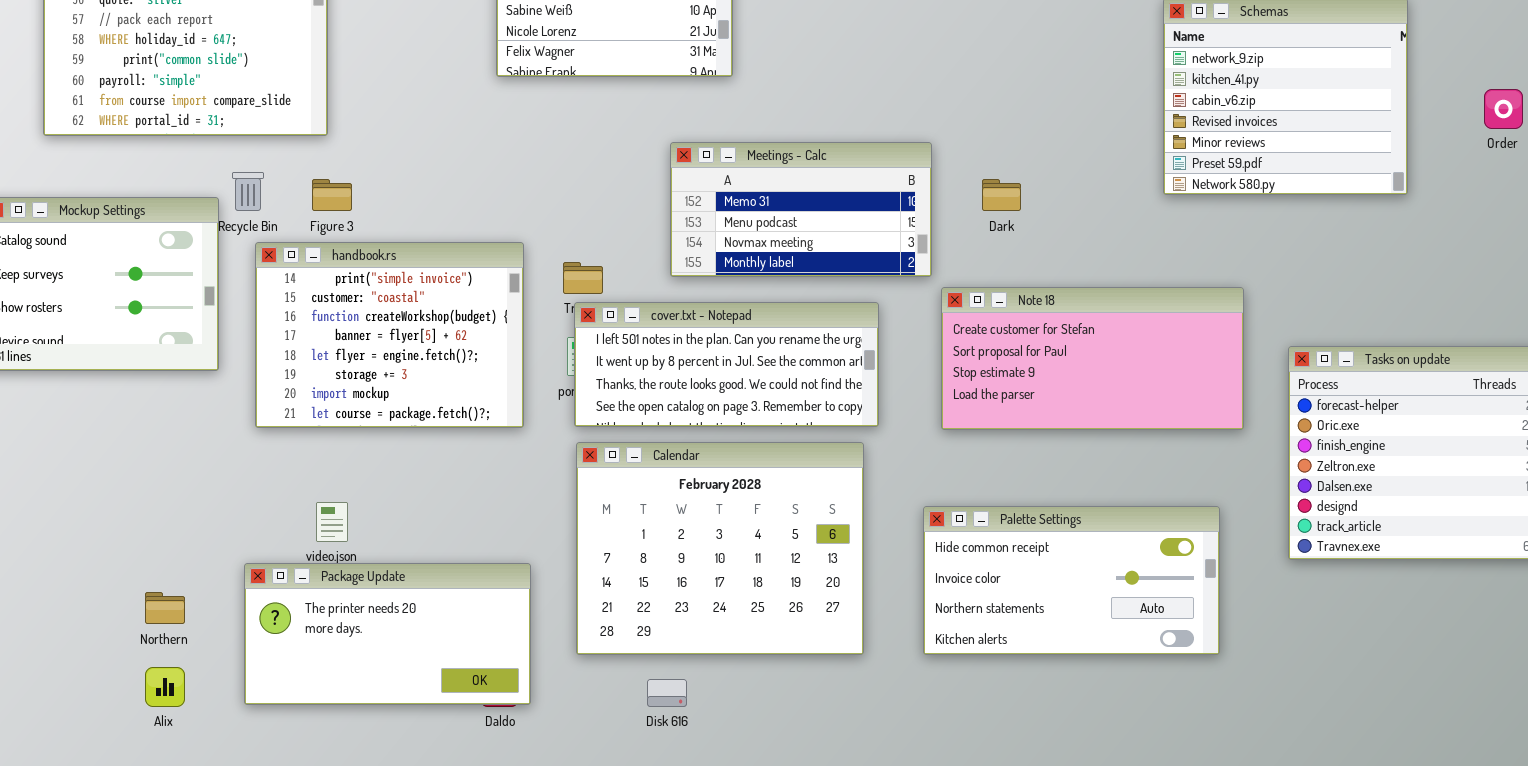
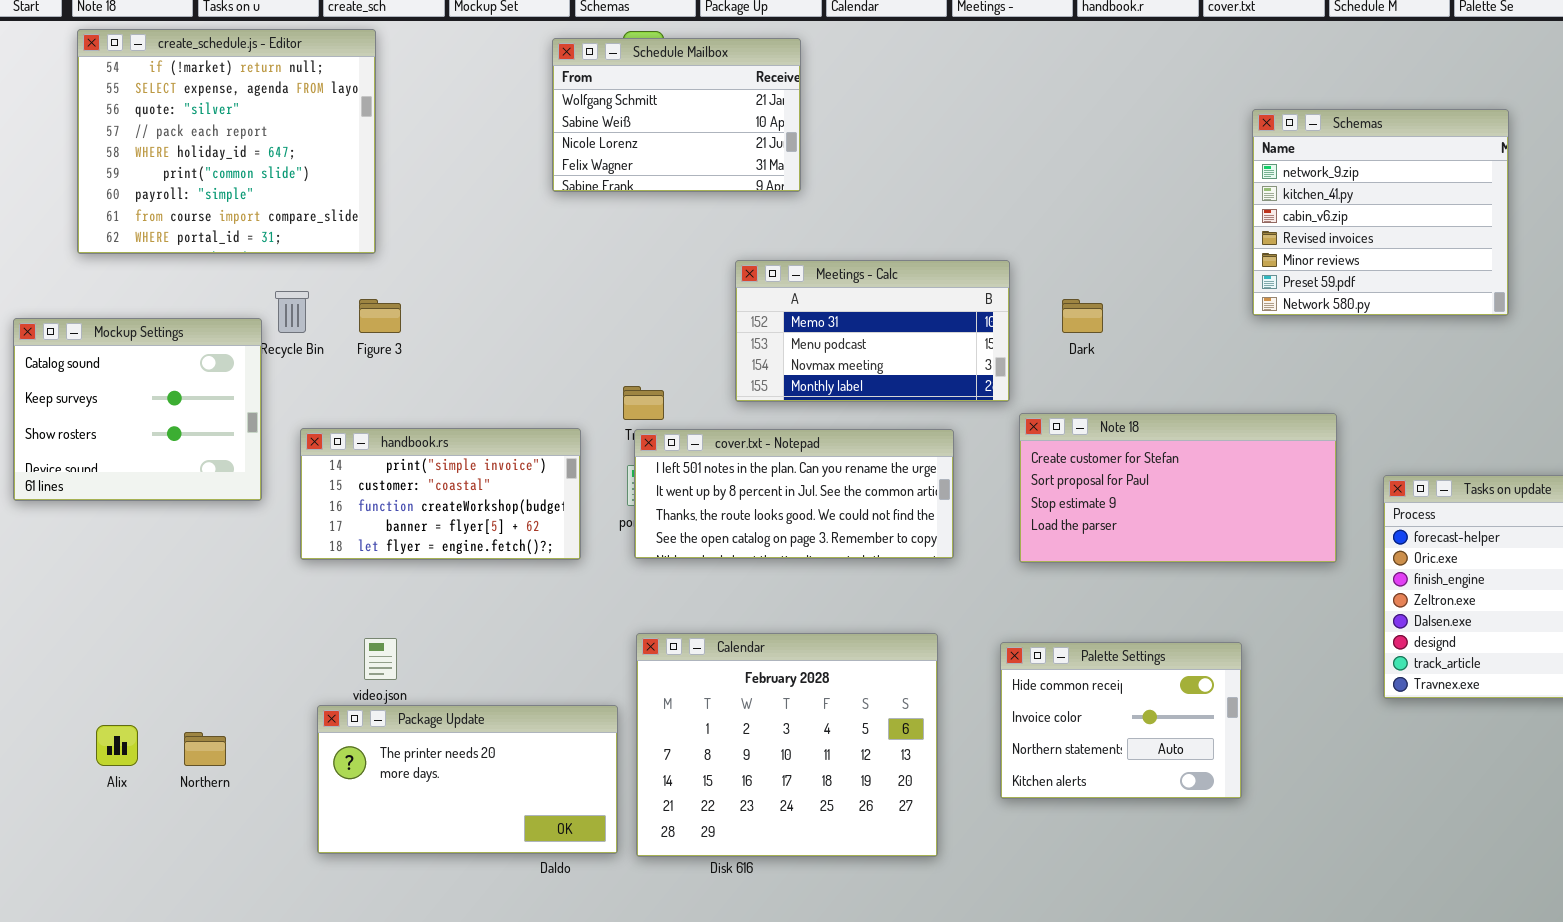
handbook.rs: [255,242,524,428] -> [300,428,581,560], resized
Calendar: [576,442,864,655] -> [636,633,938,857], moved
Palette Settings: [923,506,1220,655] -> [1000,642,1242,799], resized
Package Update: [244,563,531,705] -> [317,705,618,854], moved
Alix: [145,667,185,707] -> [96,725,138,766], moved

